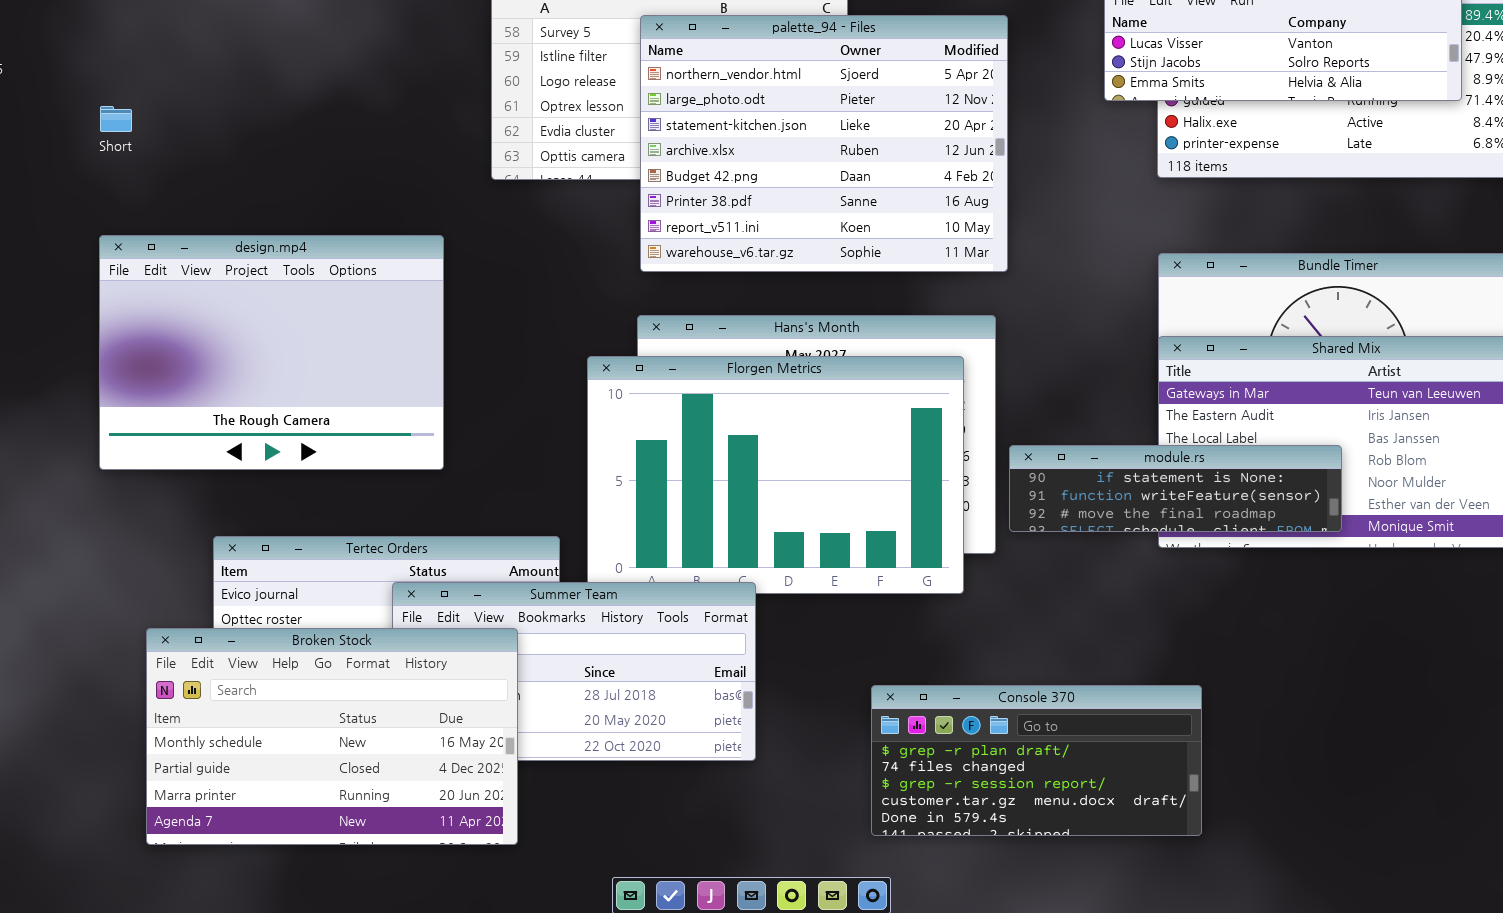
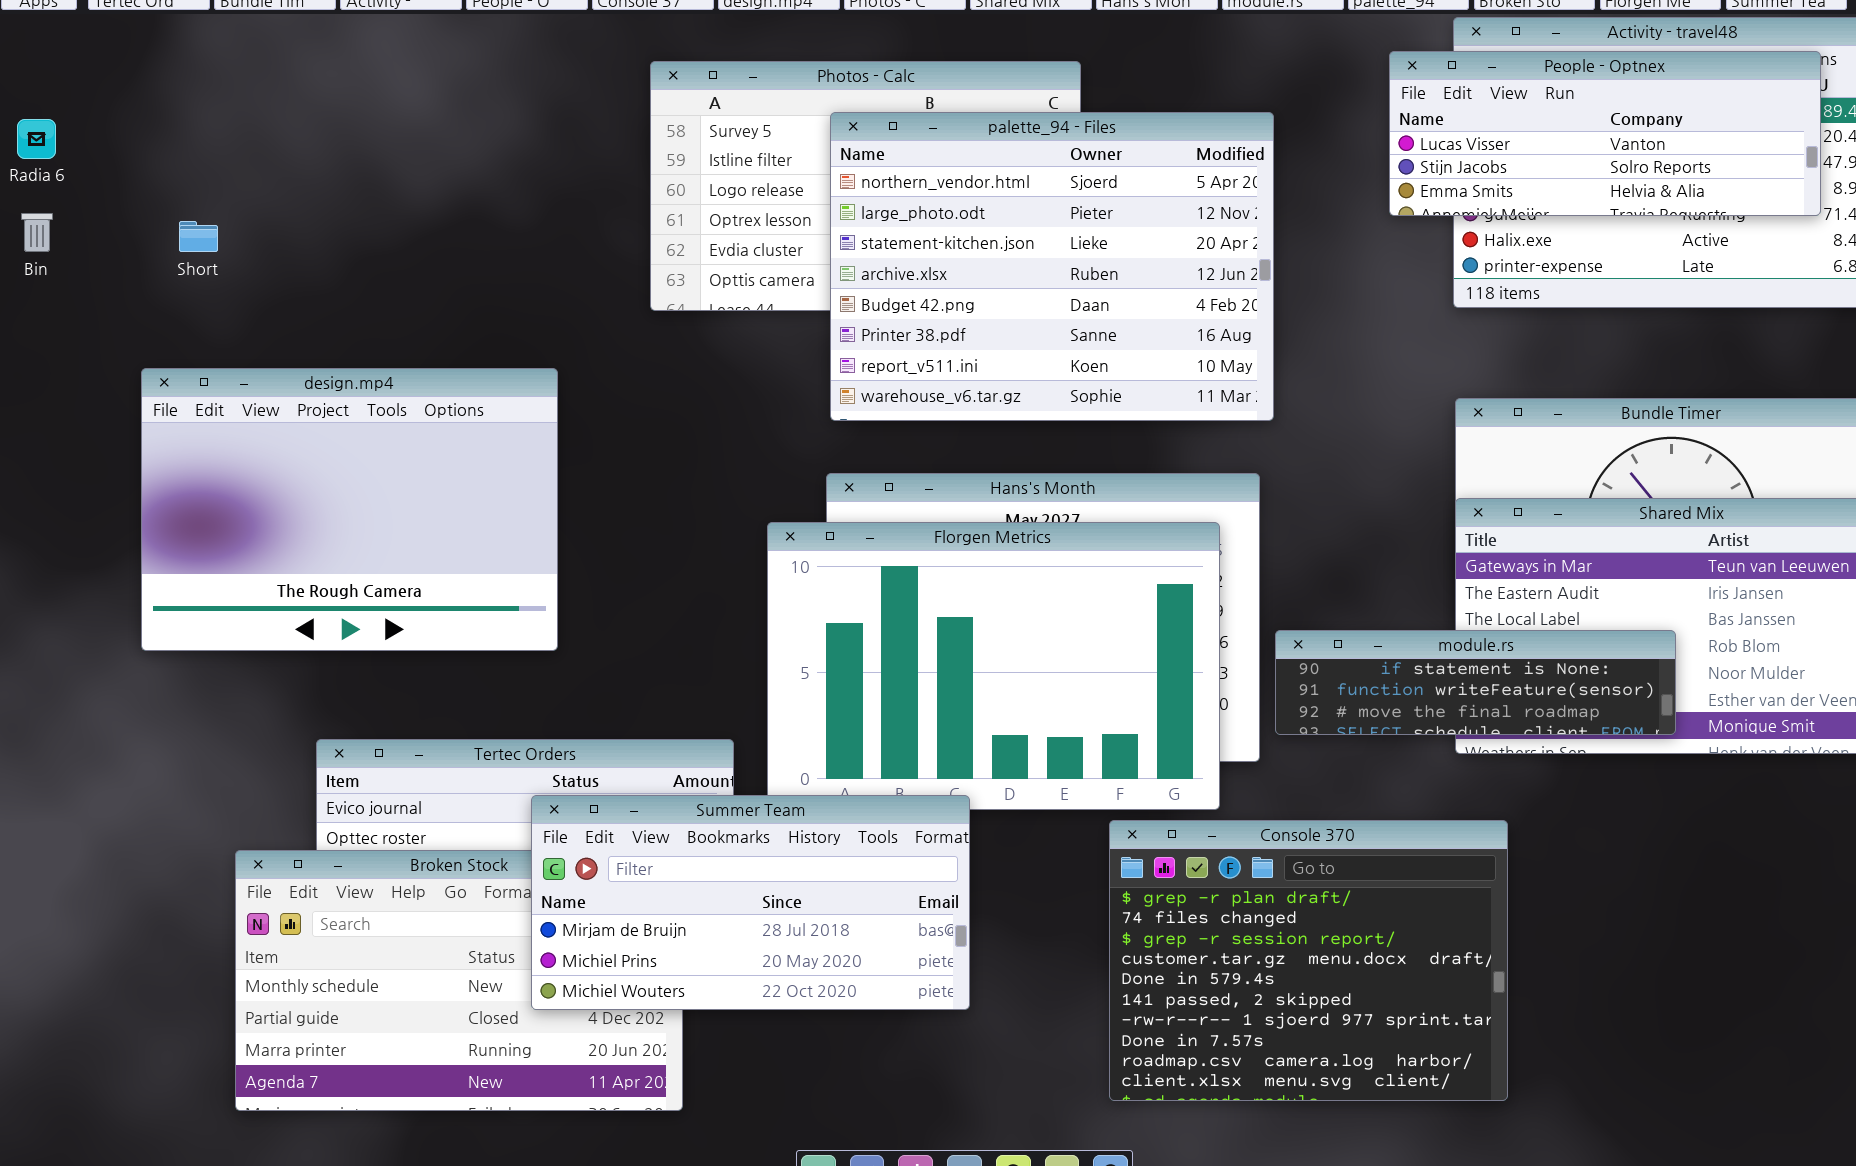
design.mp4: [99,235,444,470] -> [141,368,558,651], moved
Summer Team: [392,582,756,761] -> [531,795,970,1010], raised
Console 370: [871,685,1202,836] -> [1109,820,1508,1101], resized

